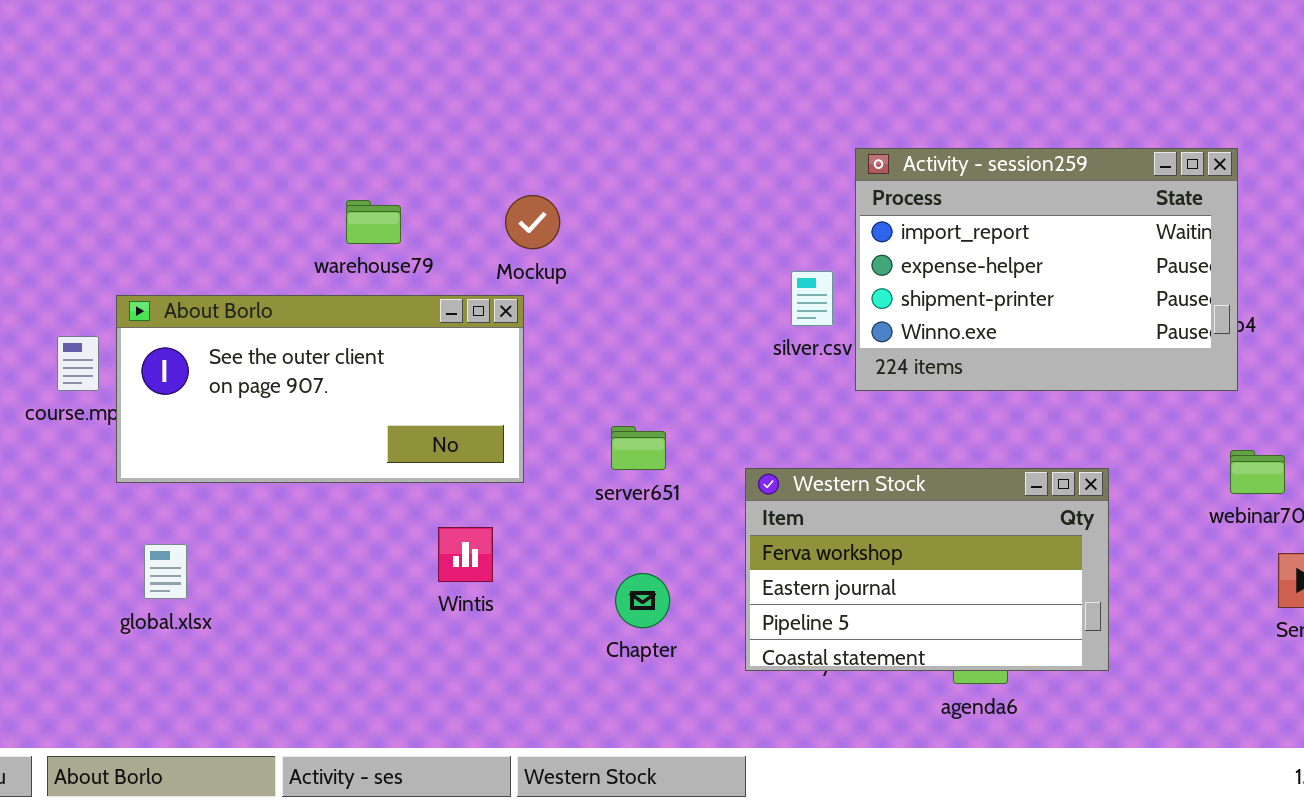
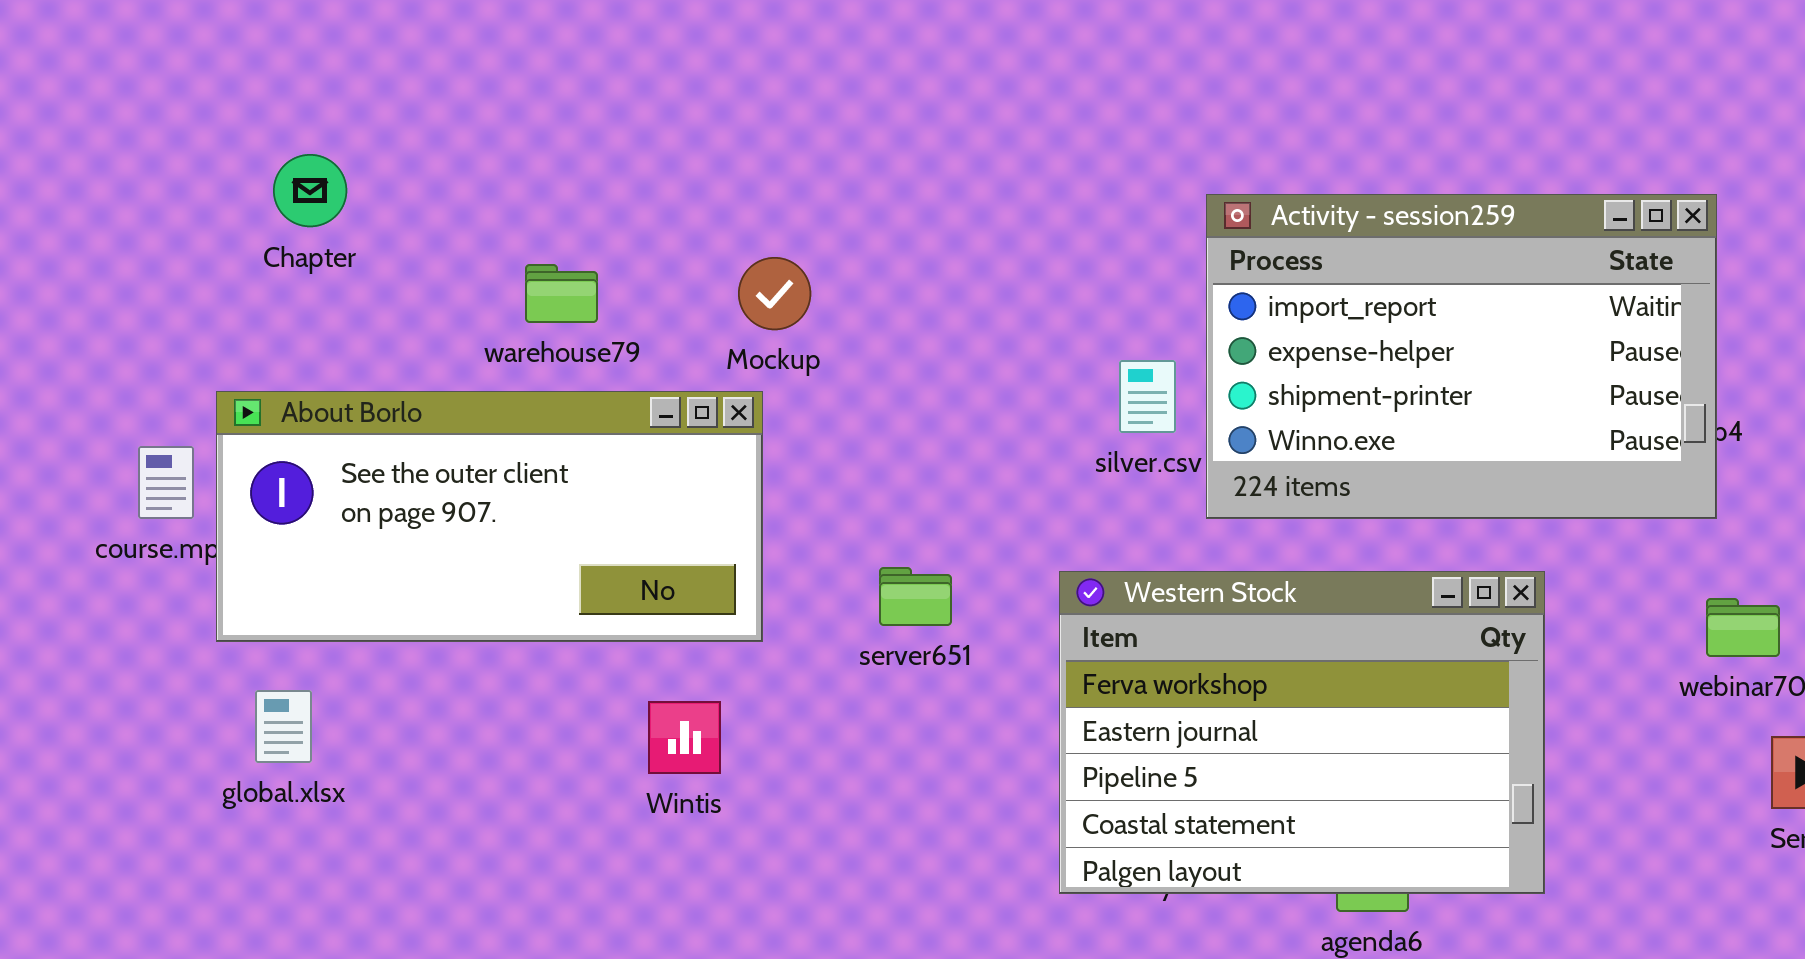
Western Stock: [745,468,1109,671] -> [1059,571,1545,894], resized
global.xlsx: [144,544,187,599] -> [255,690,312,763], moved
Chapter: [615,573,670,628] -> [273,154,347,227], moved

